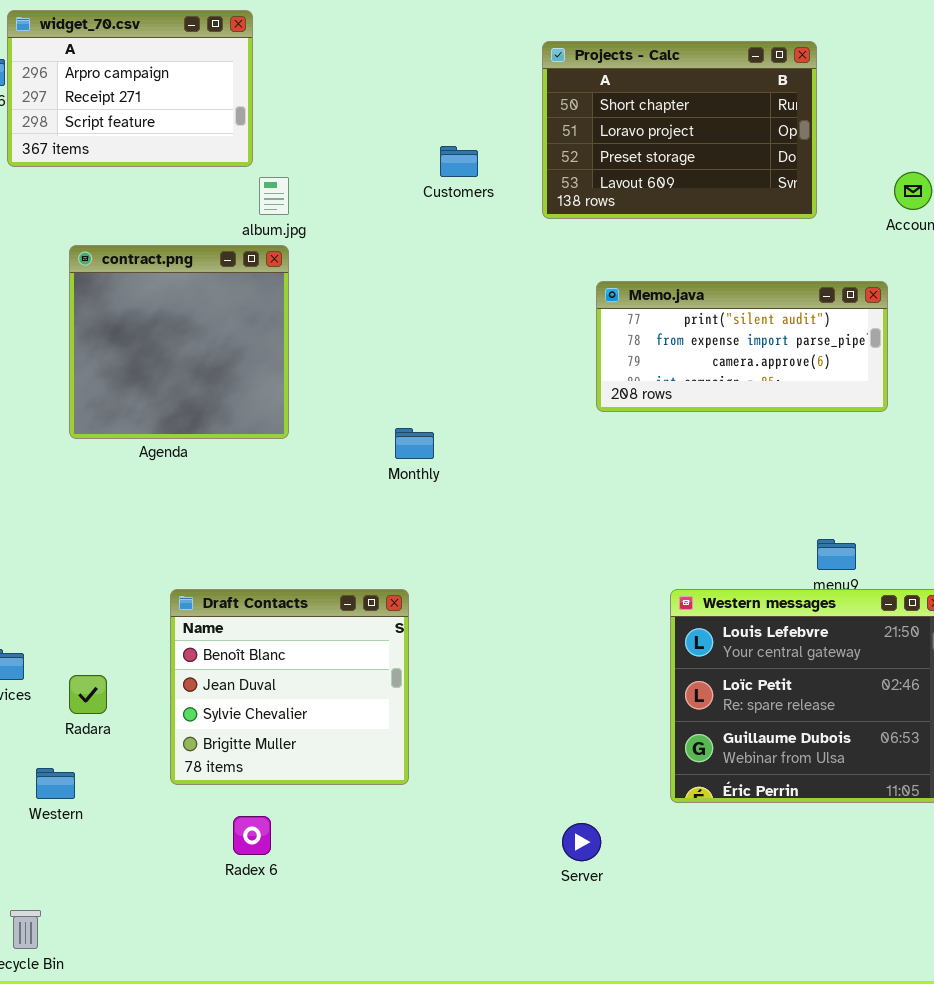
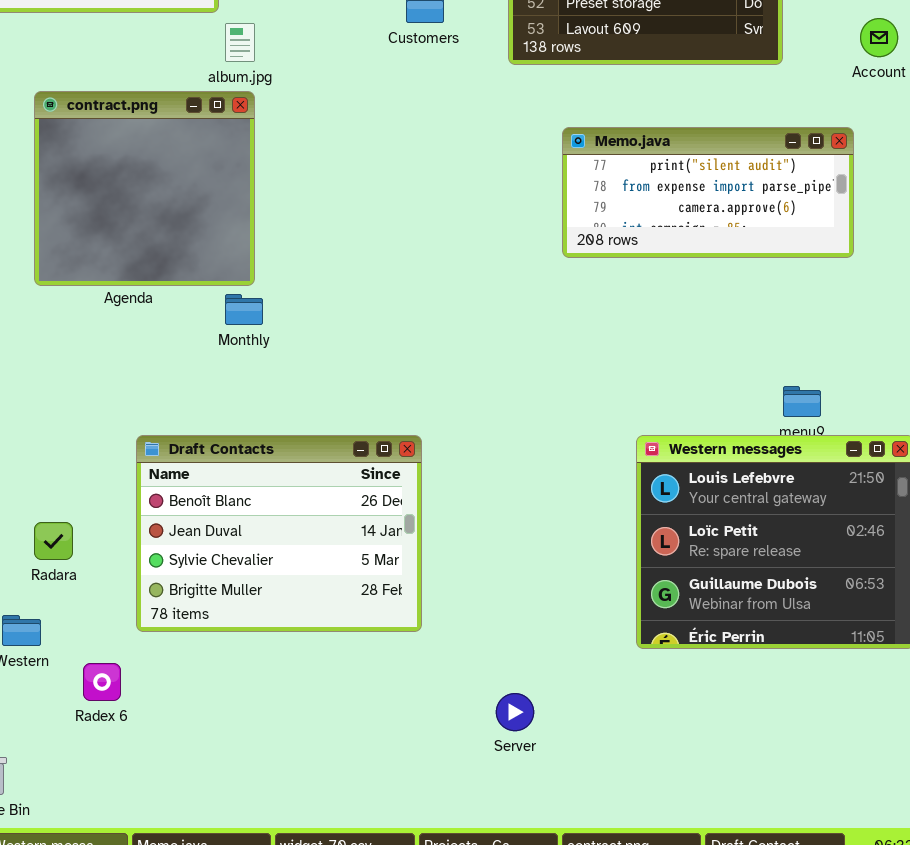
Monthly: [395,428,434,459] -> [225,294,263,325], moved
Draft Contacts: [170,589,409,785] -> [136,435,422,632], resized
Radex 6: [233,816,271,855] -> [83,663,121,701], moved
Server: [562,823,601,861] -> [496,693,534,731], moved

